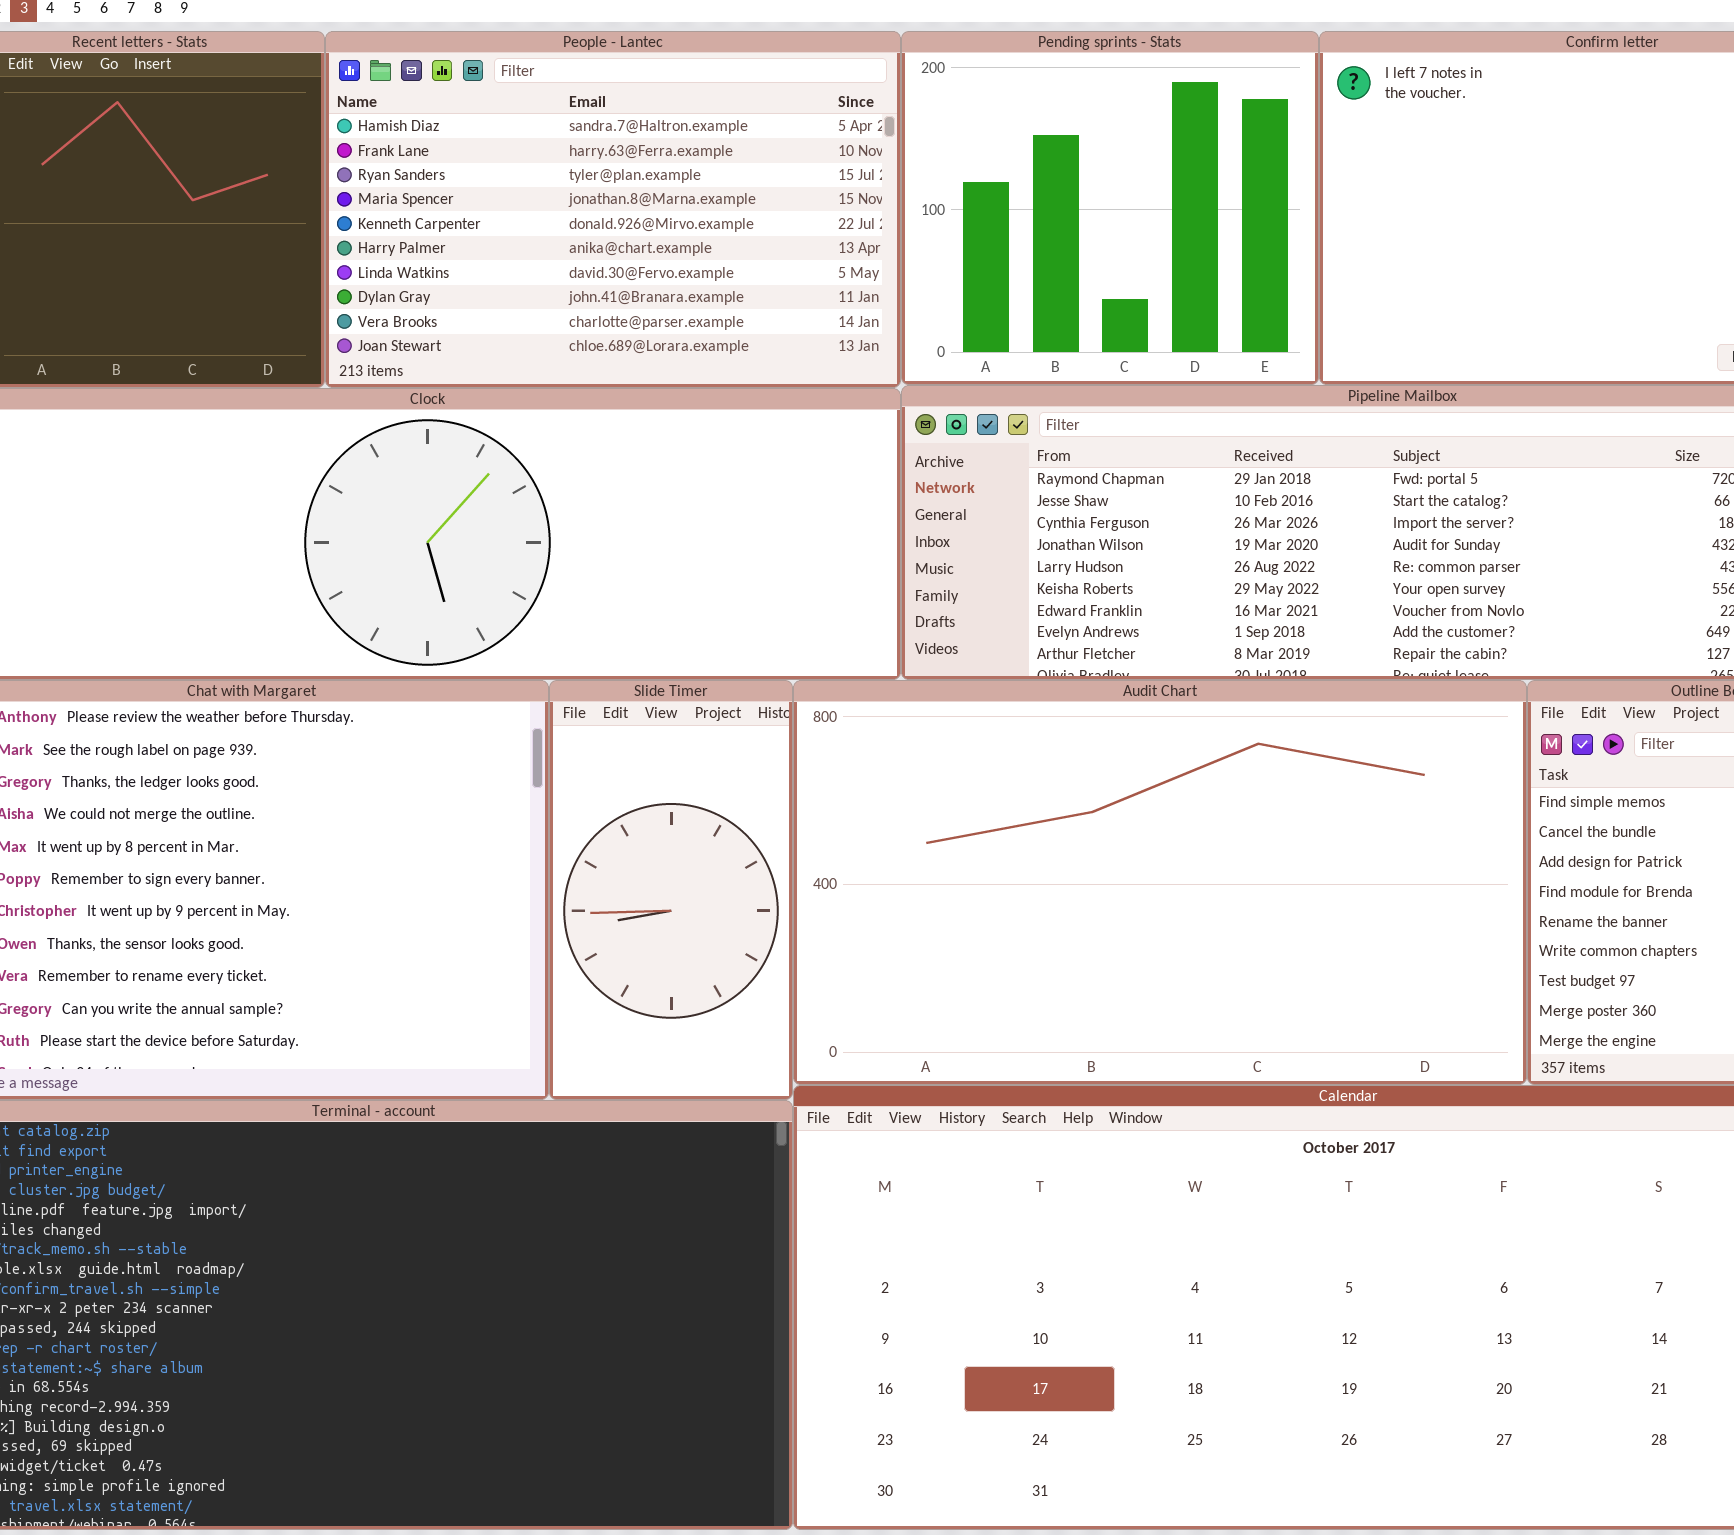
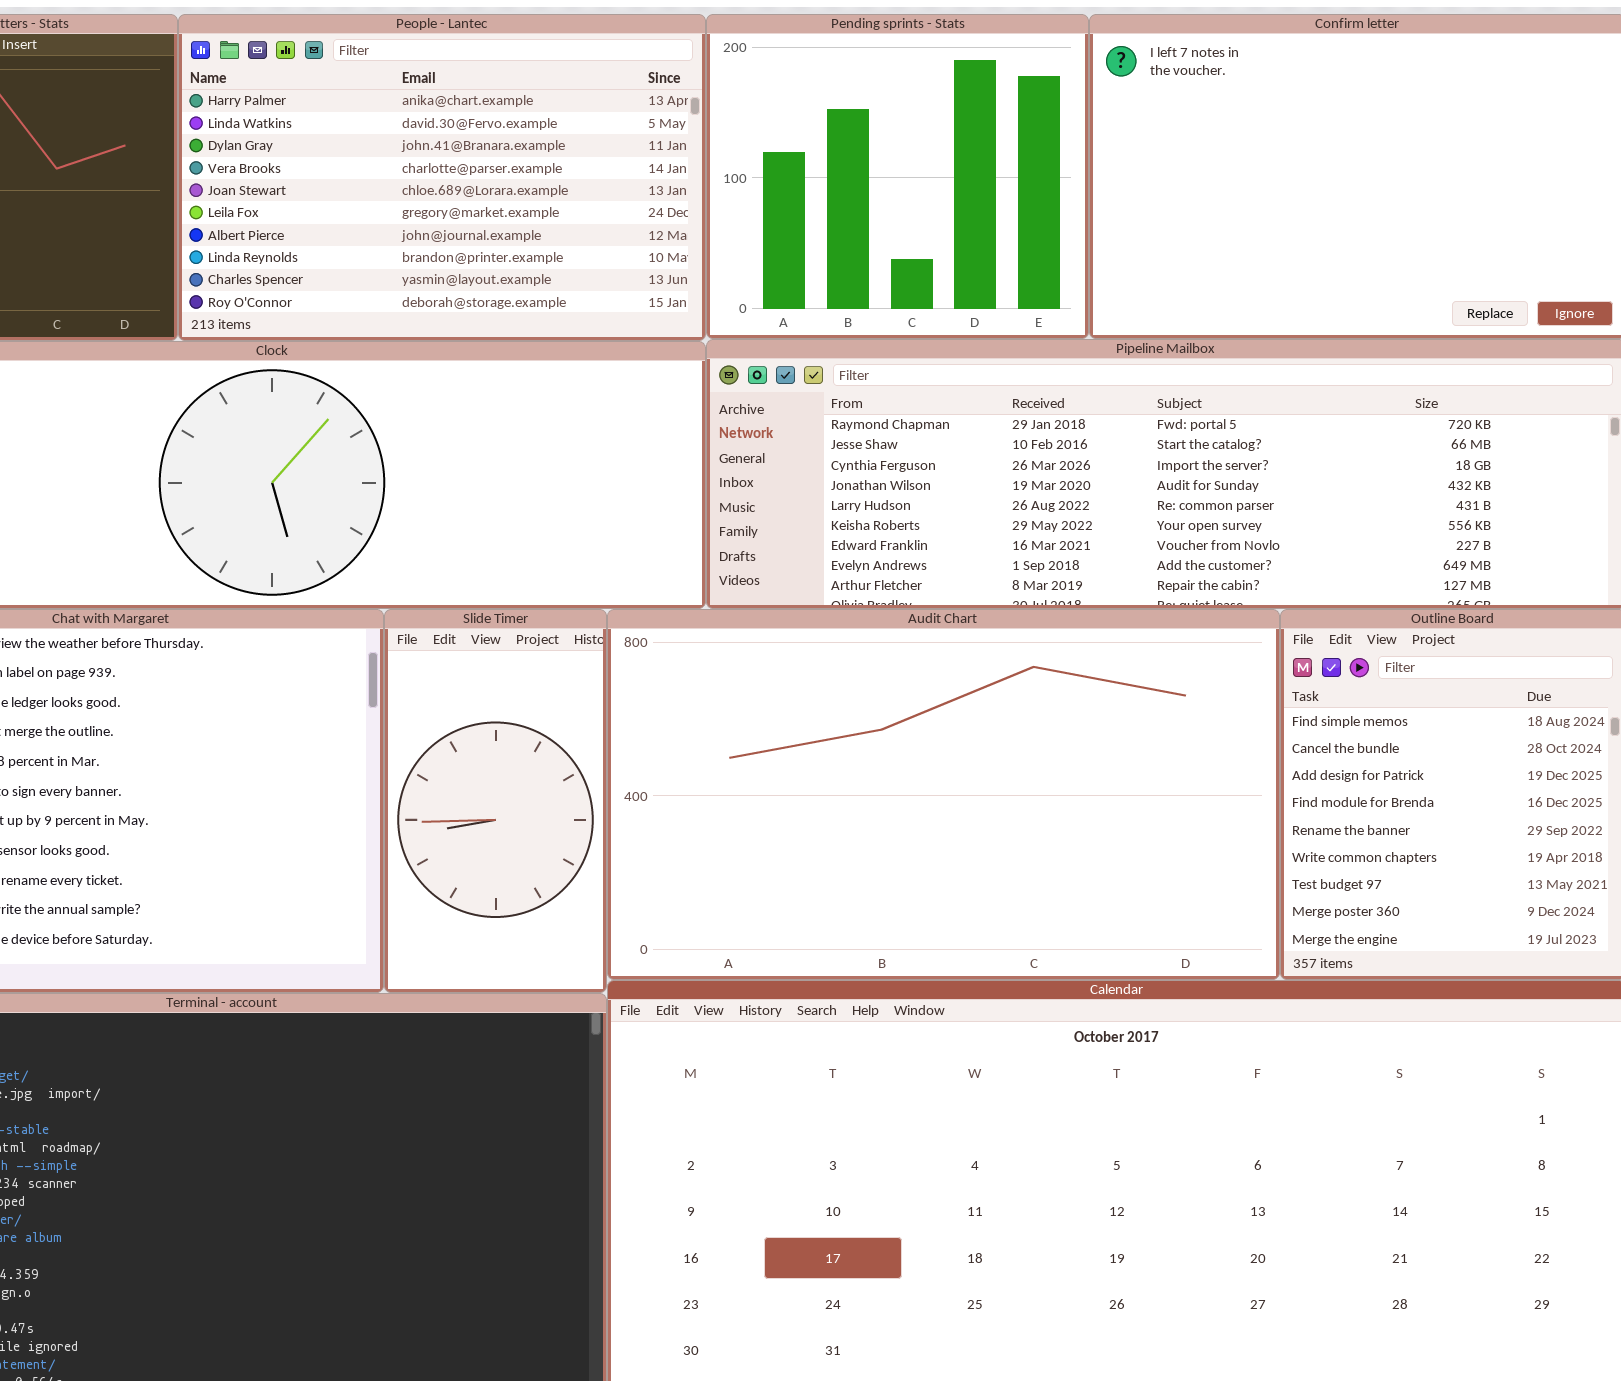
People - Lantec: [325,31,901,388] -> [178,14,706,341], scrolled down 5 rows

